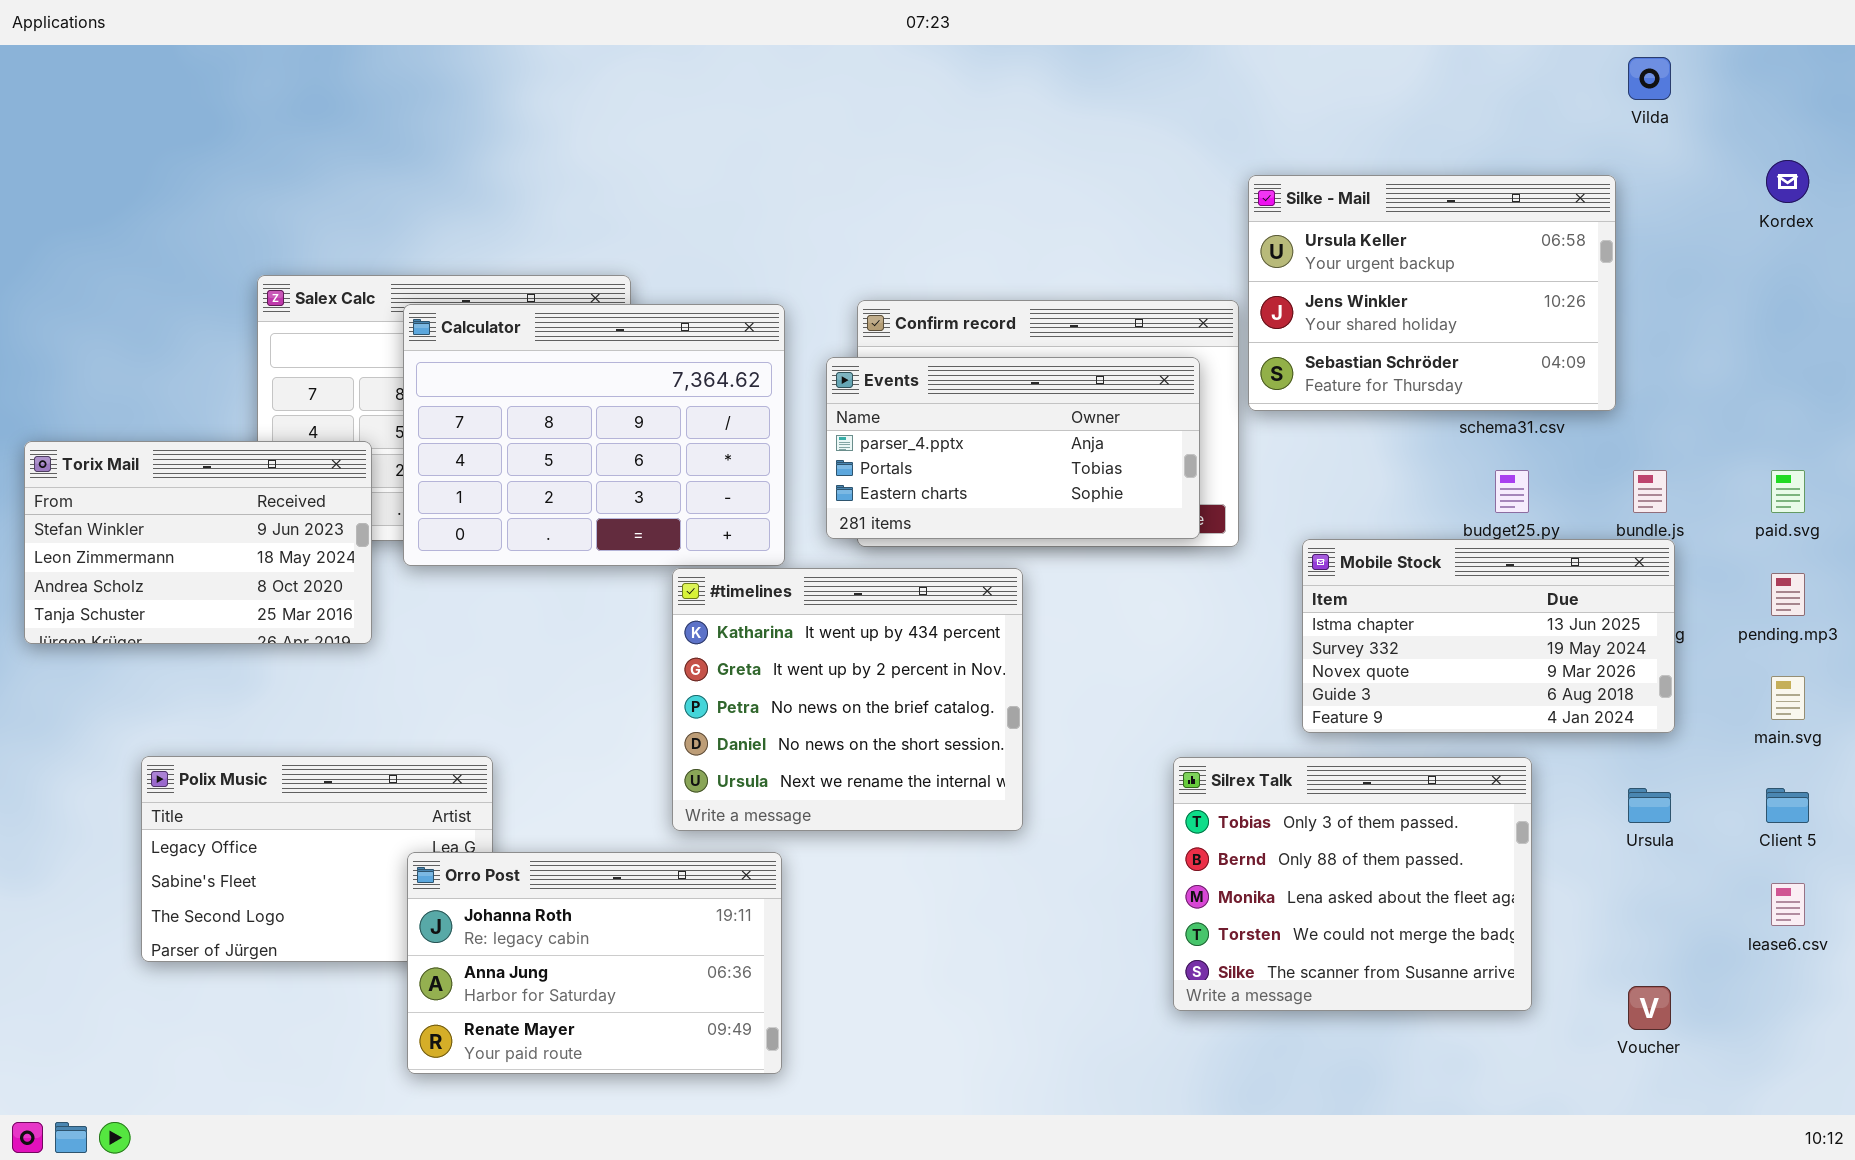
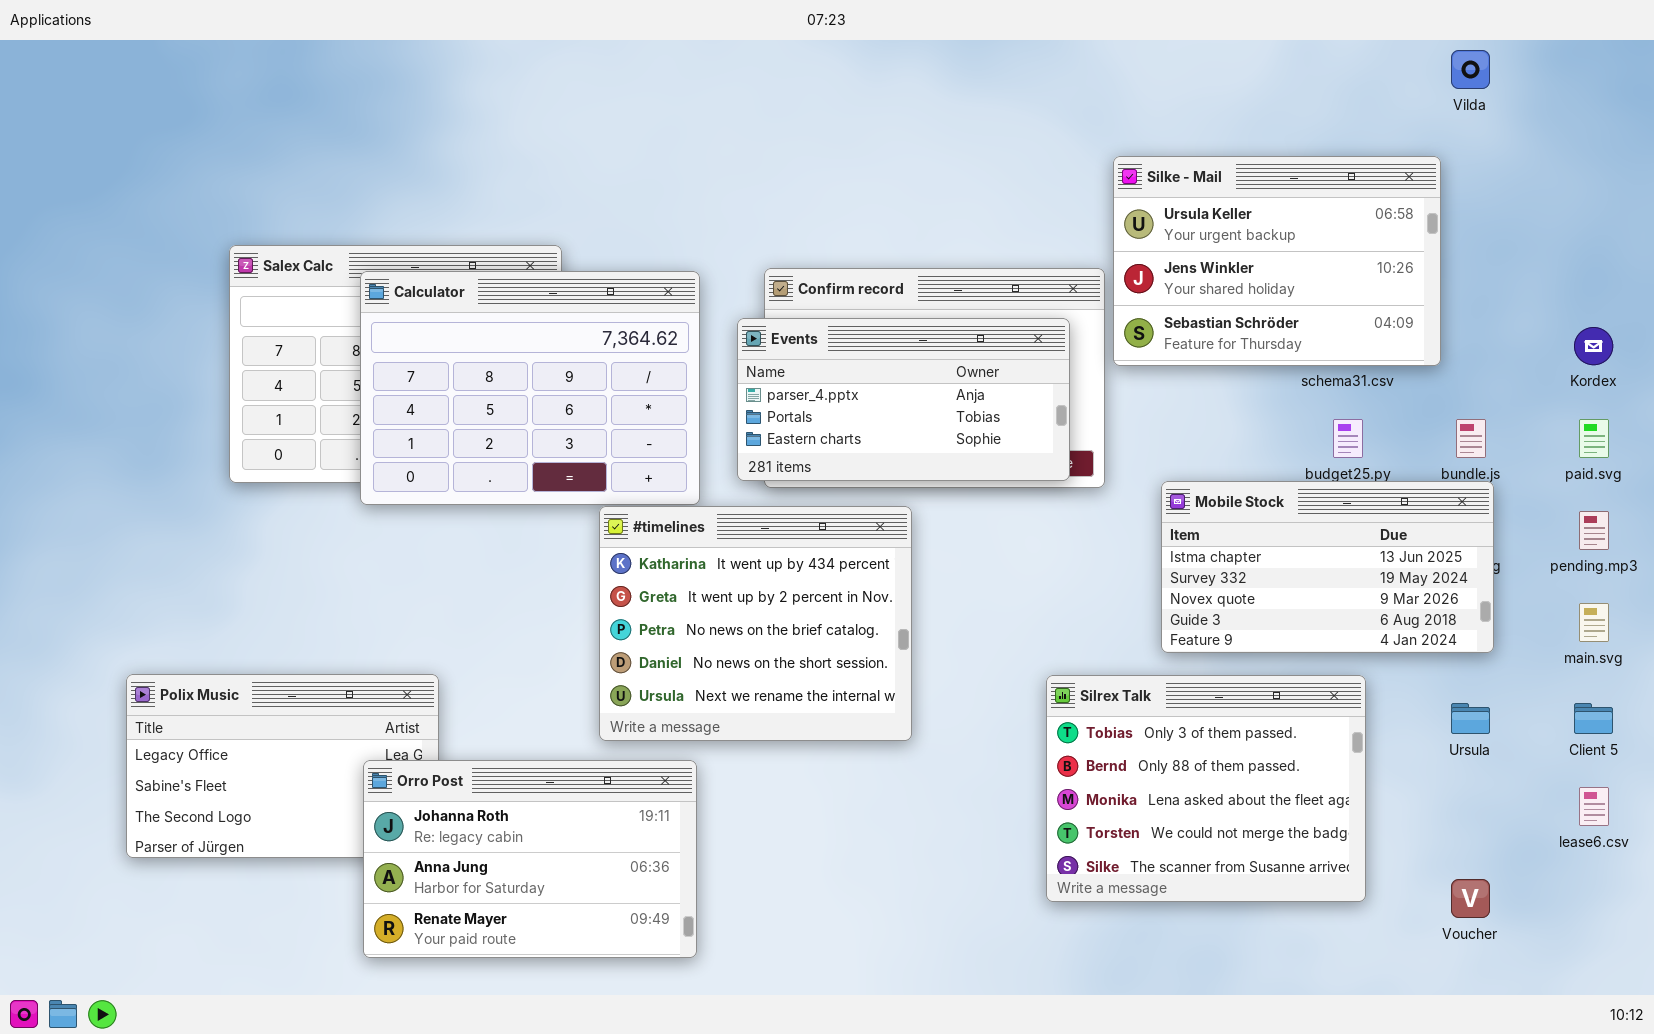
Kordex: [1766,160,1809,203] -> [1574,327,1613,365], moved
Torix Mail: [24,441,372,644] -> none, closed

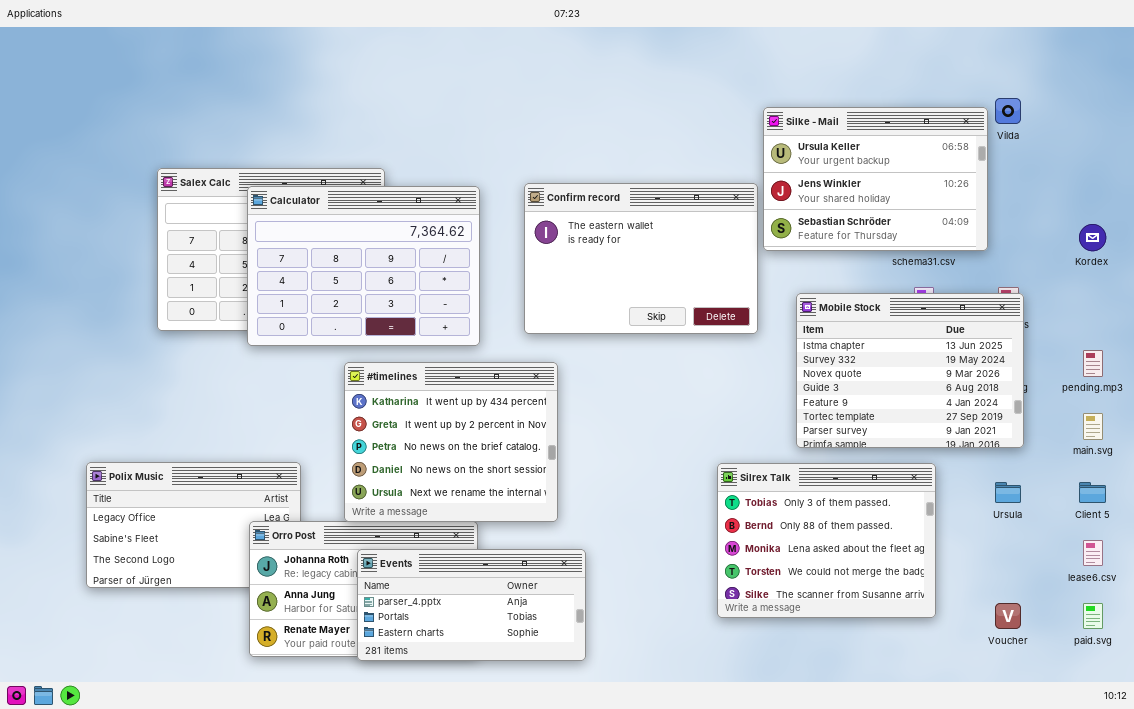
Vilda: [1451,50,1490,89] -> [995,98,1021,124], moved
Events: [737,318,1070,481] -> [357,549,586,661], moved
paid.svg: [1579,419,1609,458] -> [1083,603,1103,629], moved
Mobile Stock: [1161,481,1494,653] -> [796,293,1024,448], resized
#timelines: [599,506,912,741] -> [344,362,558,522], moved

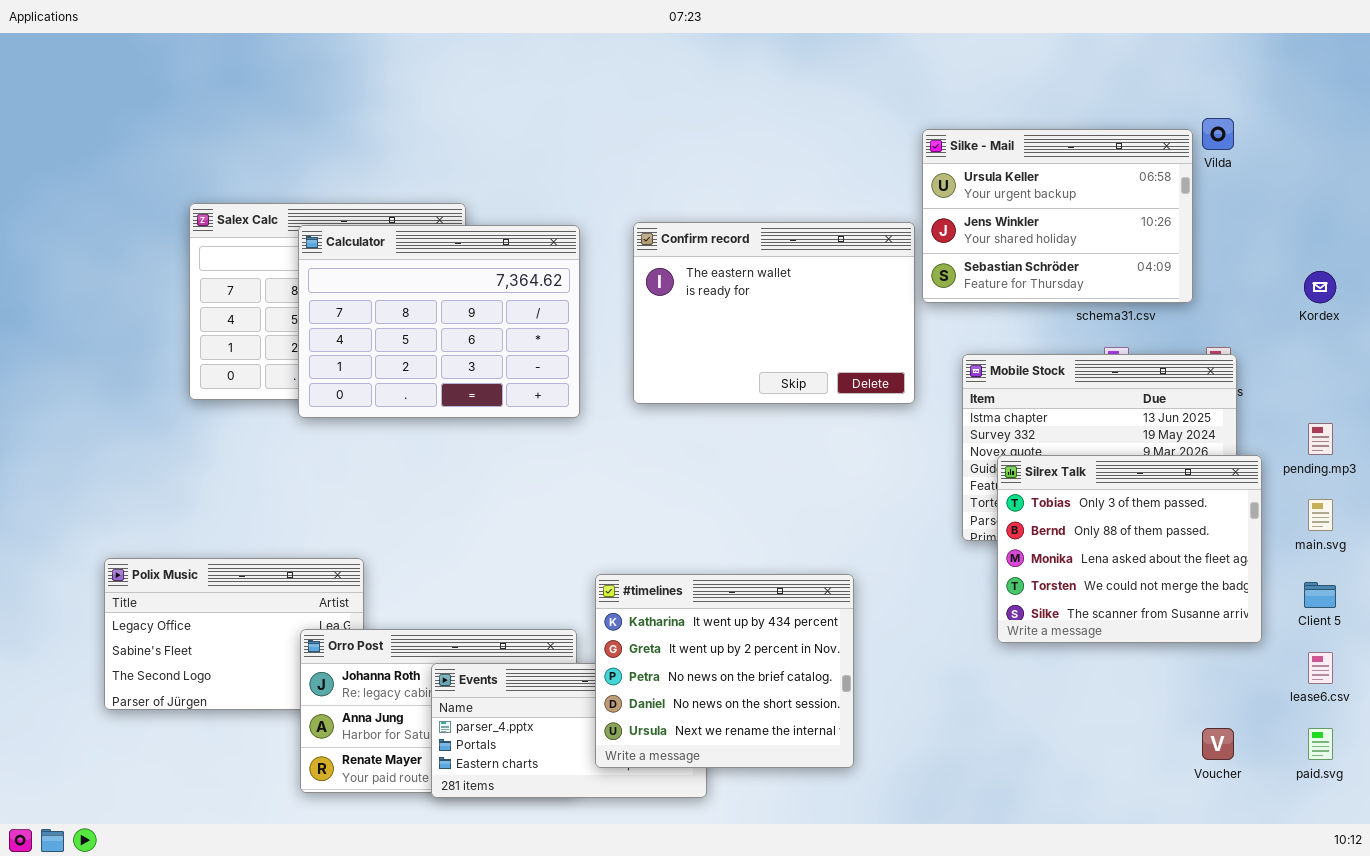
#timelines: [344,362,558,522] -> [595,574,854,768], moved
Silrex Talk: [717,463,936,618] -> [997,455,1262,643], moved

